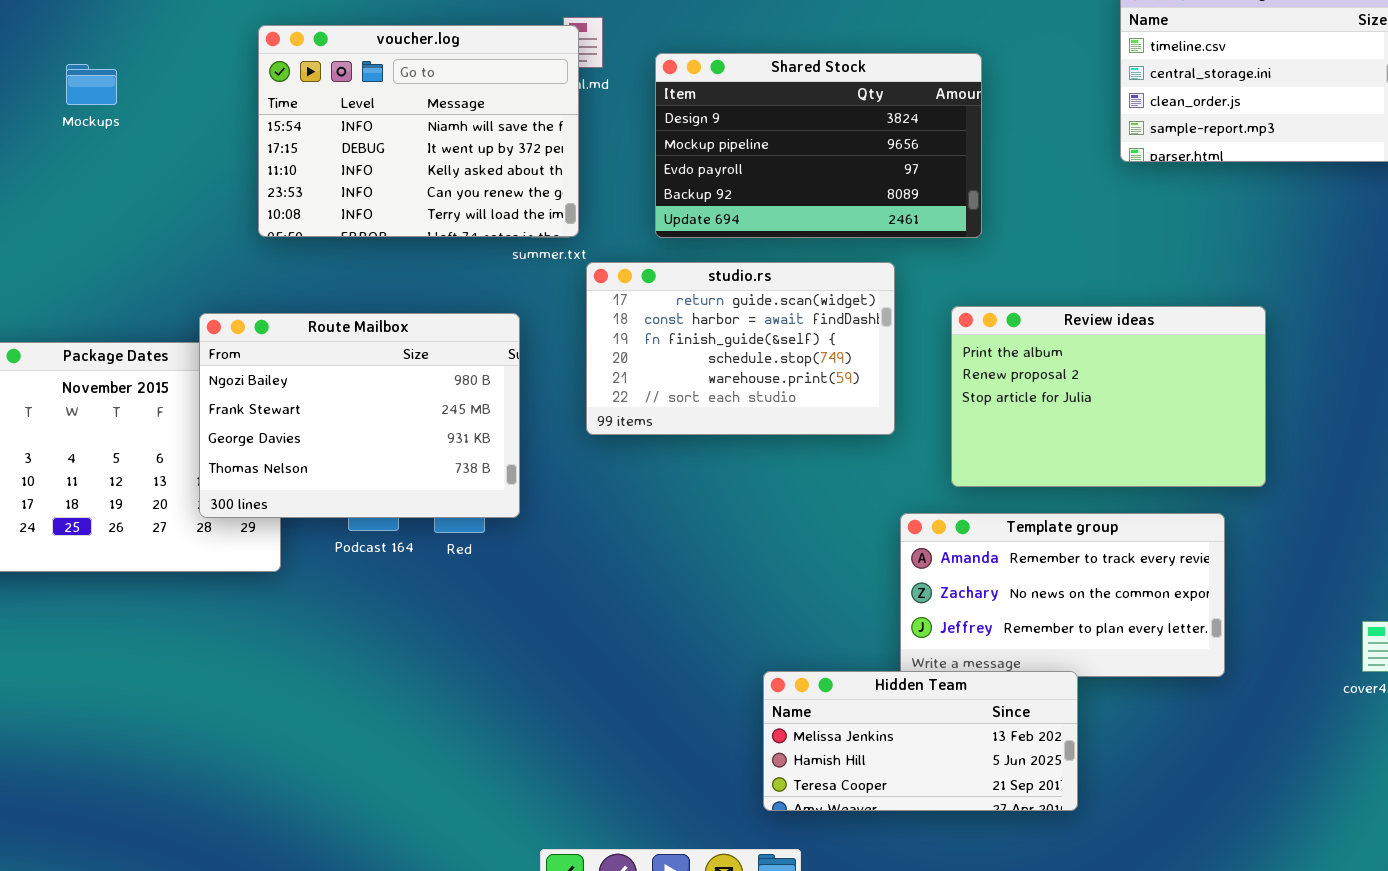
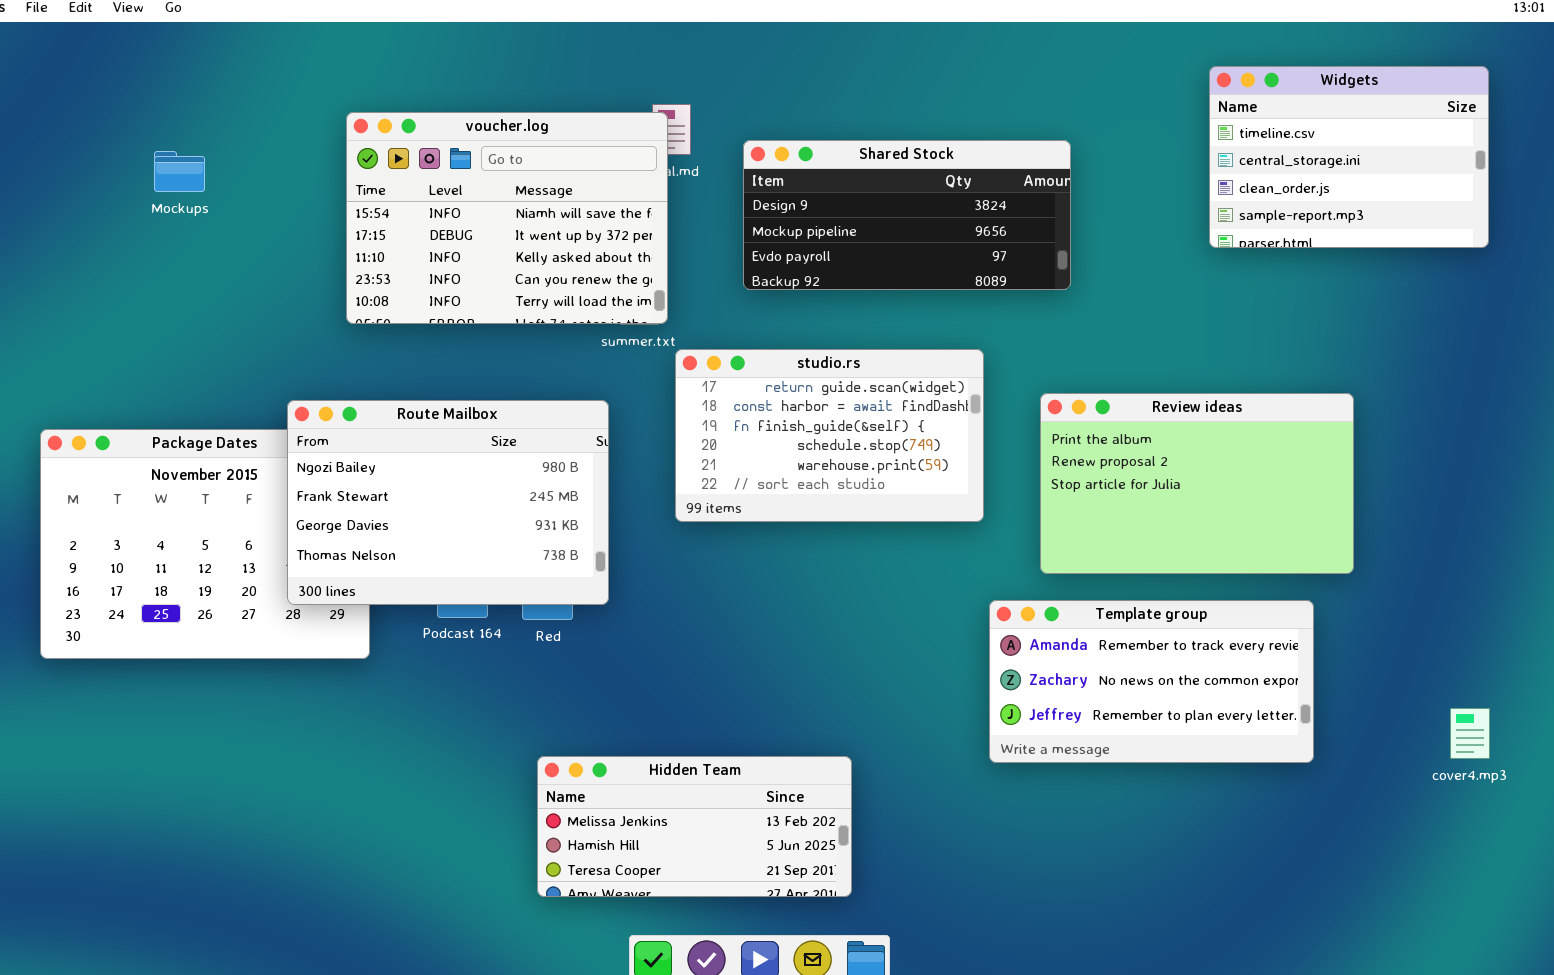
Shared Stock: [655,53,982,238] -> [743,140,1071,290], resized
Hidden Team: [763,671,1078,811] -> [537,756,852,897], moved

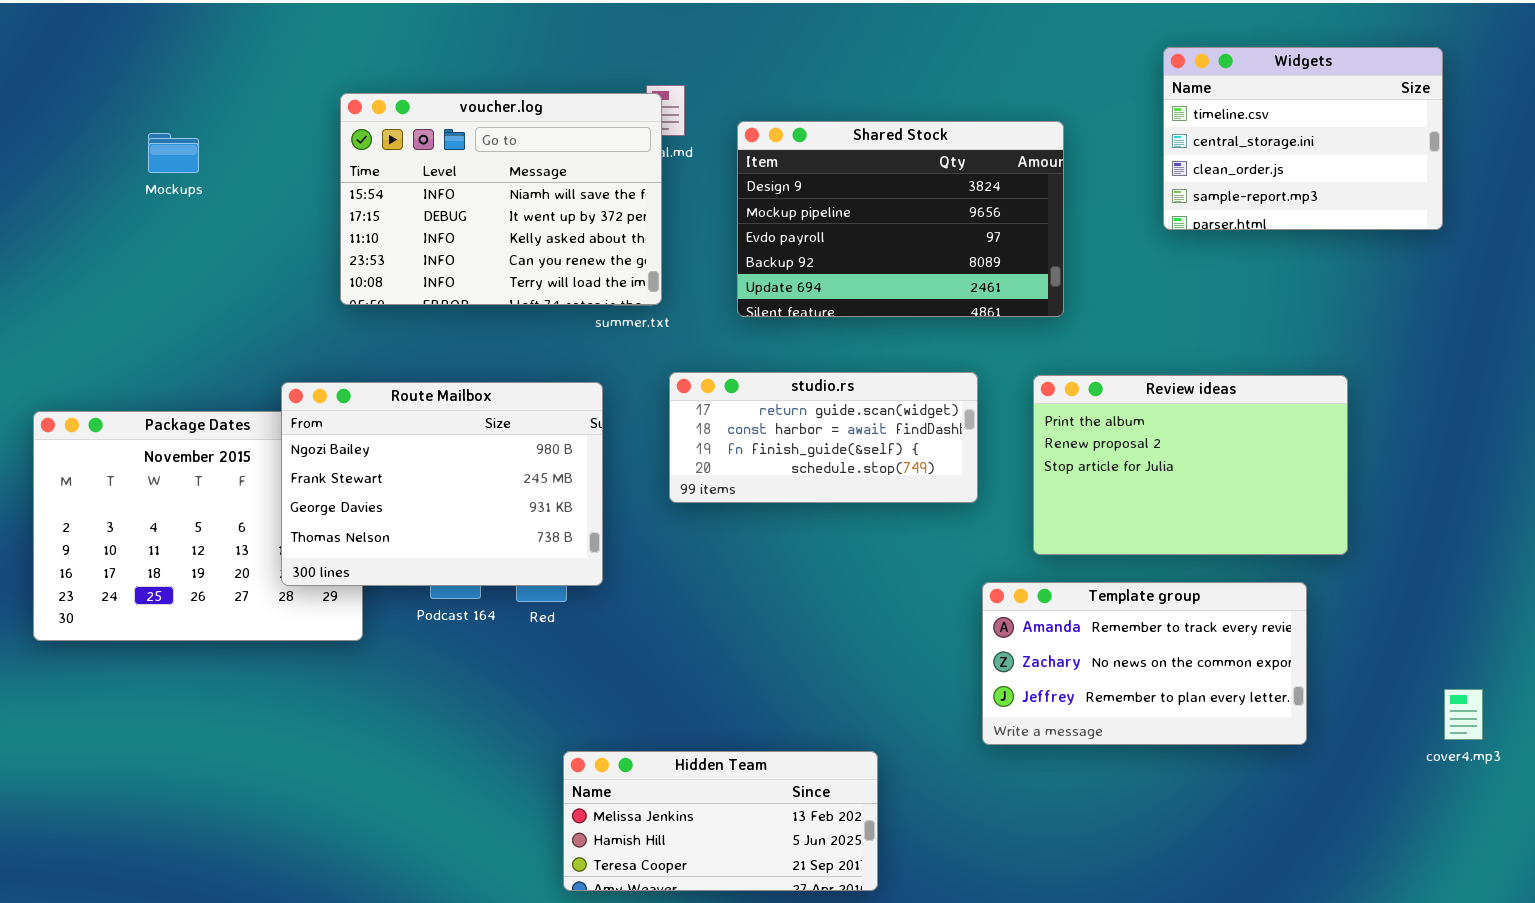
Widgets: [1209,66,1489,248] -> [1163,47,1443,230], moved
Shared Stock: [743,140,1071,290] -> [737,121,1064,317], resized
studio.rs: [675,349,984,522] -> [669,372,978,503], resized
Hidden Team: [537,756,852,897] -> [563,751,878,891], moved

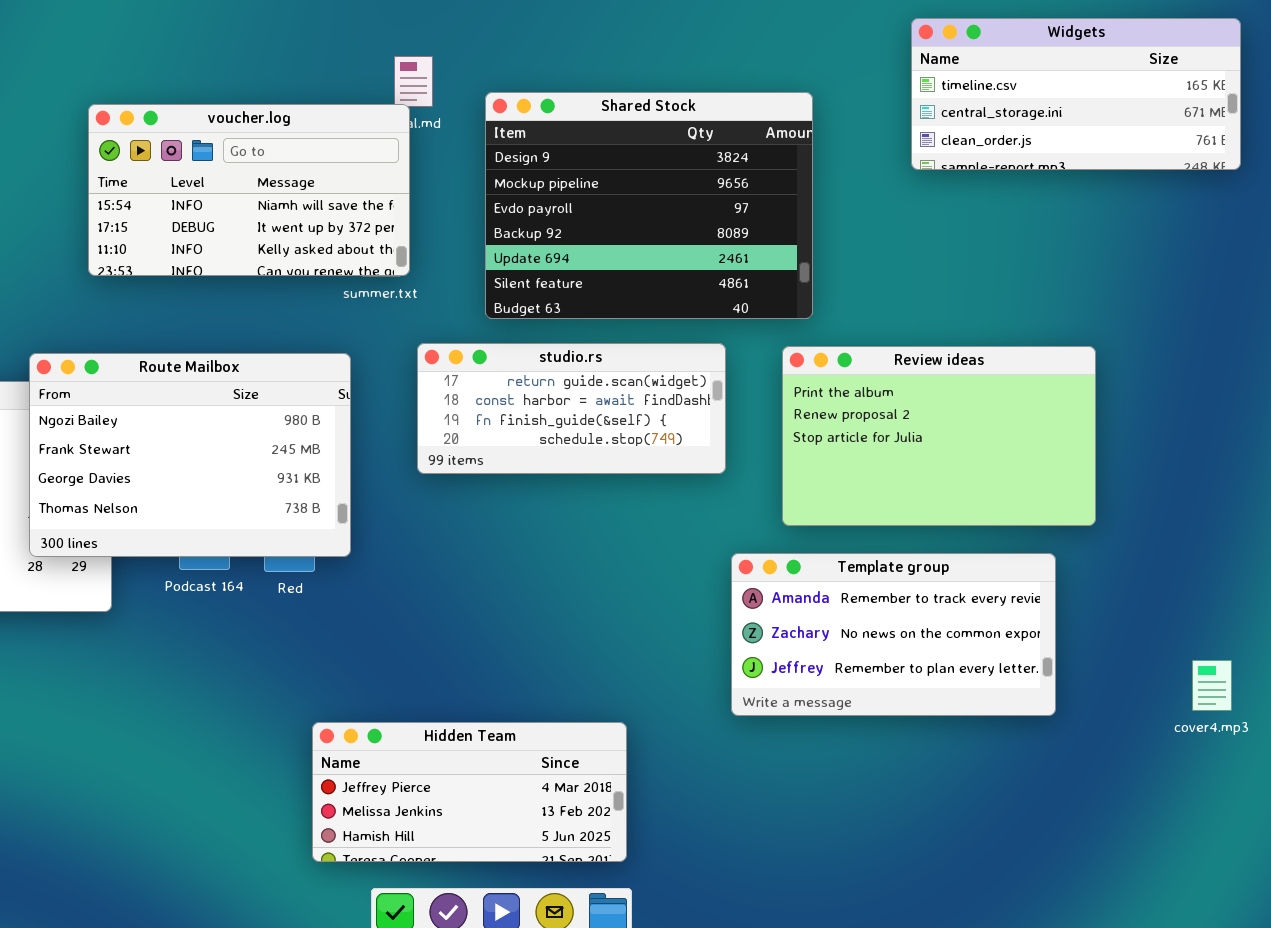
Widgets: [1163,47,1443,230] -> [911,18,1241,170], resized
voucher.log: [340,93,662,305] -> [88,104,410,276], resized
Shared Stock: [737,121,1064,317] -> [485,92,813,319], resized
Hidden Team: [563,751,878,891] -> [312,722,627,862], scrolled up 1 row

